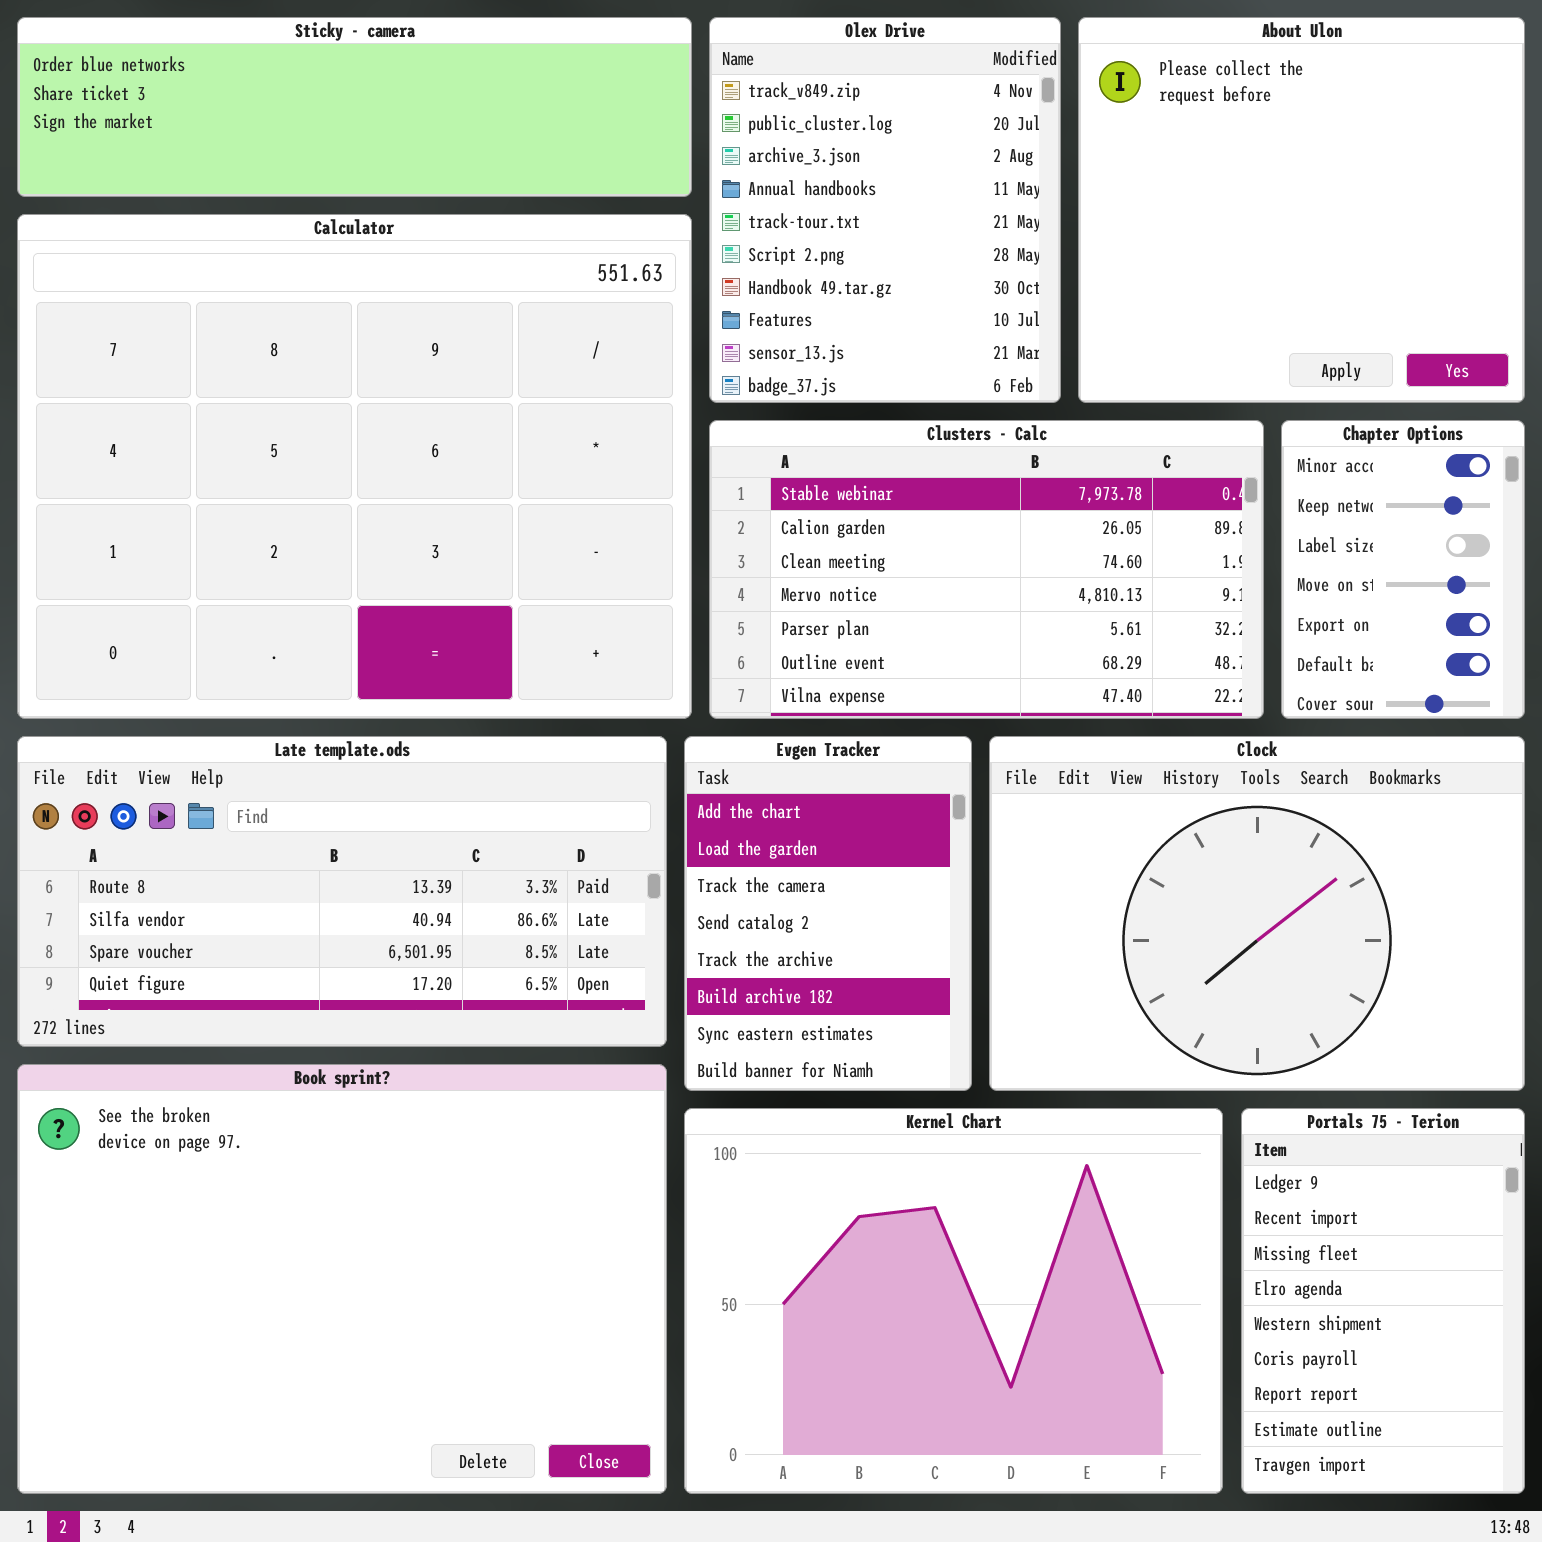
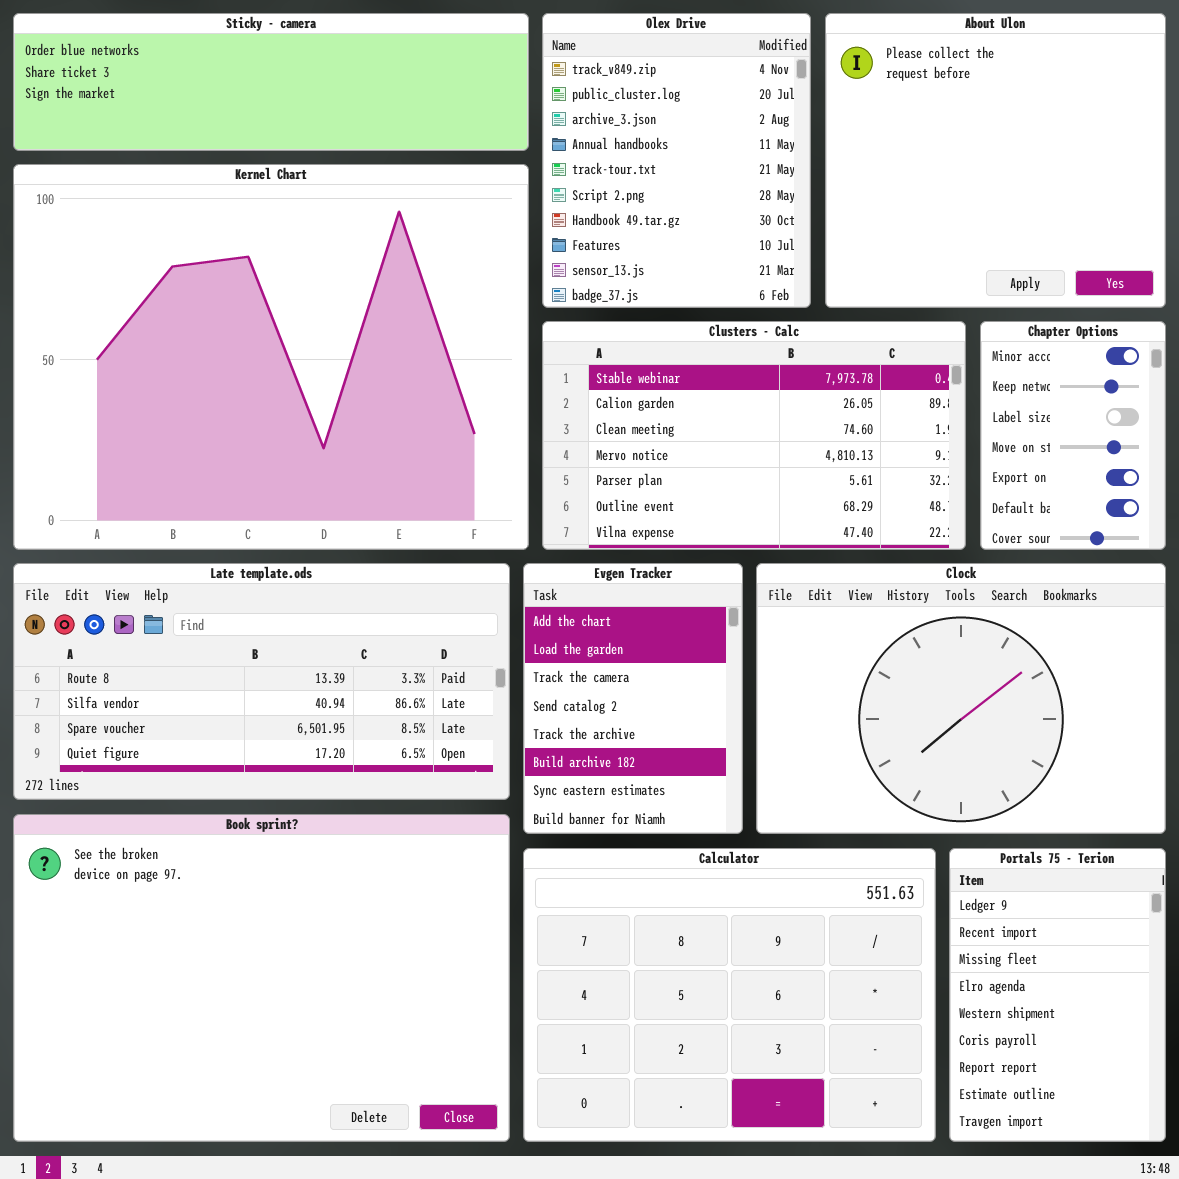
Calculator: [17,214,692,719] -> [523,848,936,1142], moved, resized
Kernel Chart: [684,1108,1223,1494] -> [13,164,529,550], moved, resized

